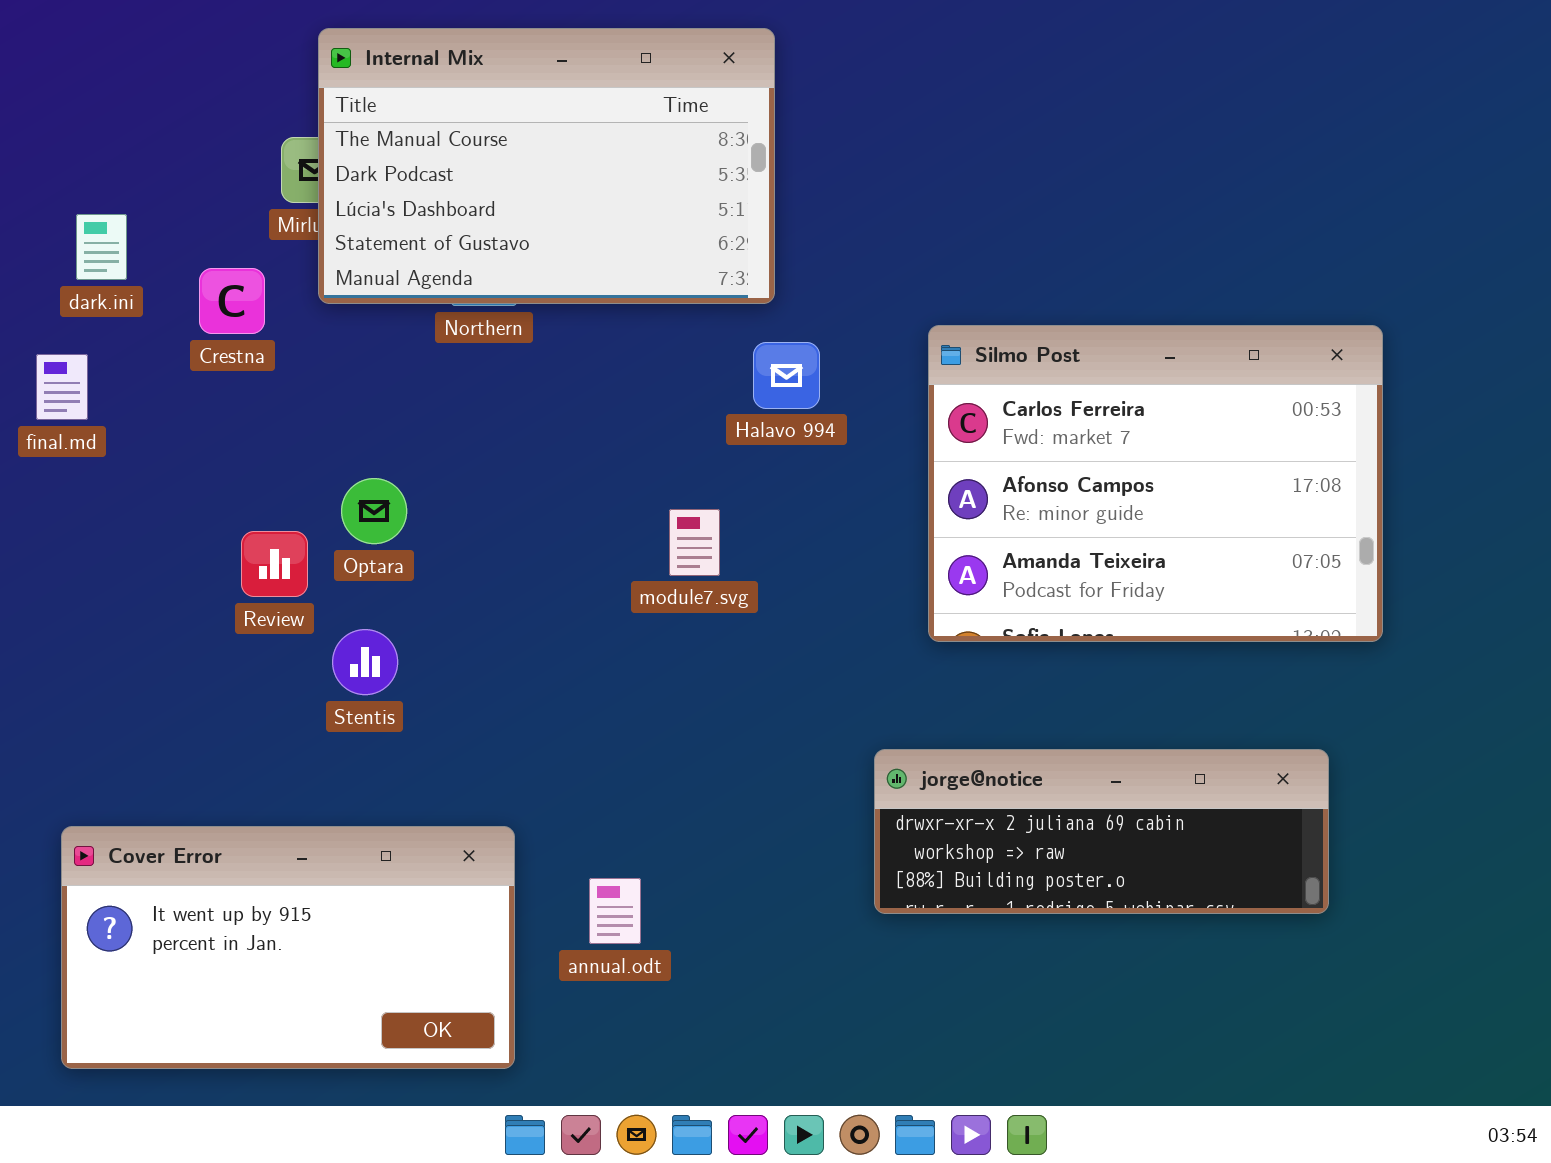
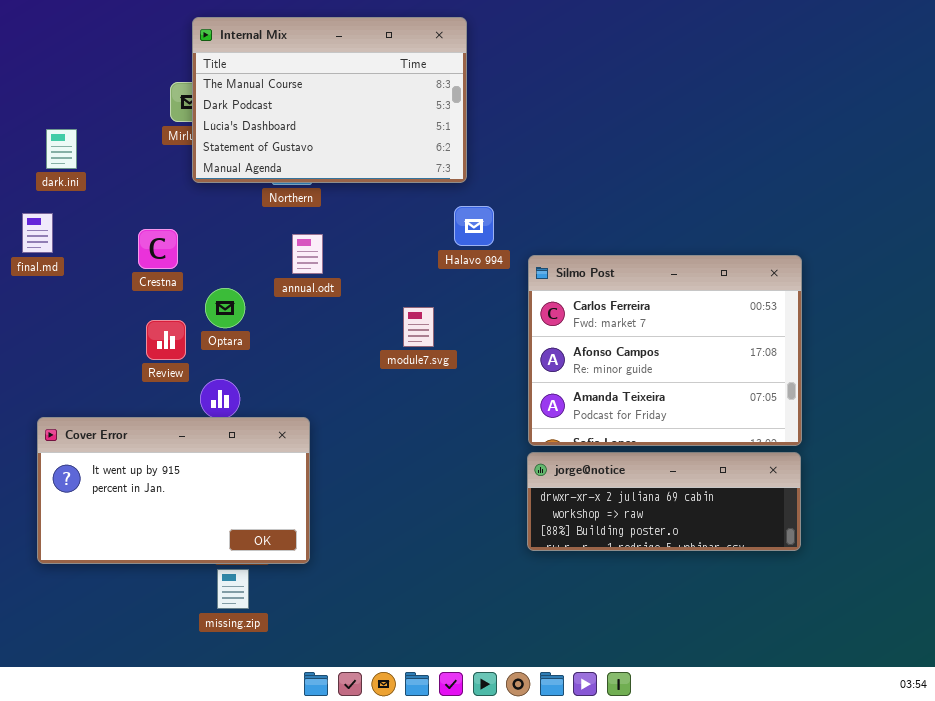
Crestna: [199,268,265,334] -> [138,229,178,269], moved
Silmo Post: [928,325,1383,642] -> [528,255,802,446], moved
Cover Error: [61,826,515,1069] -> [37,417,310,564], moved
annual.odt: [589,878,641,944] -> [292,234,323,274], moved

